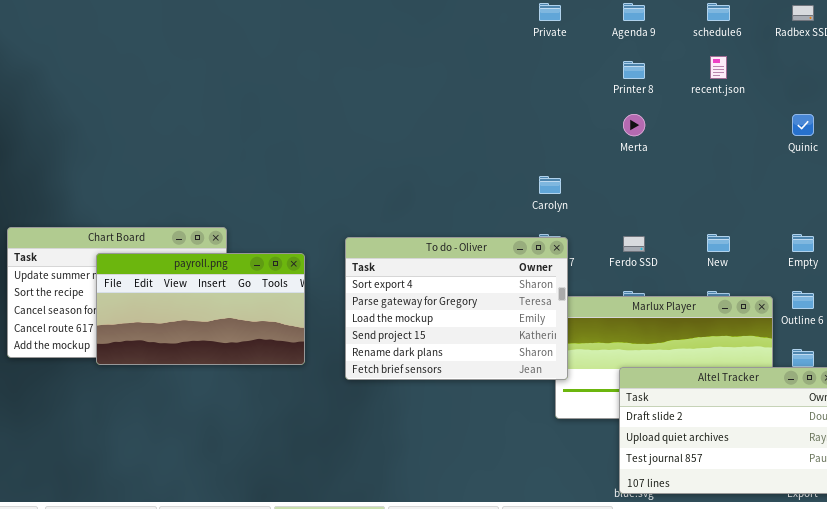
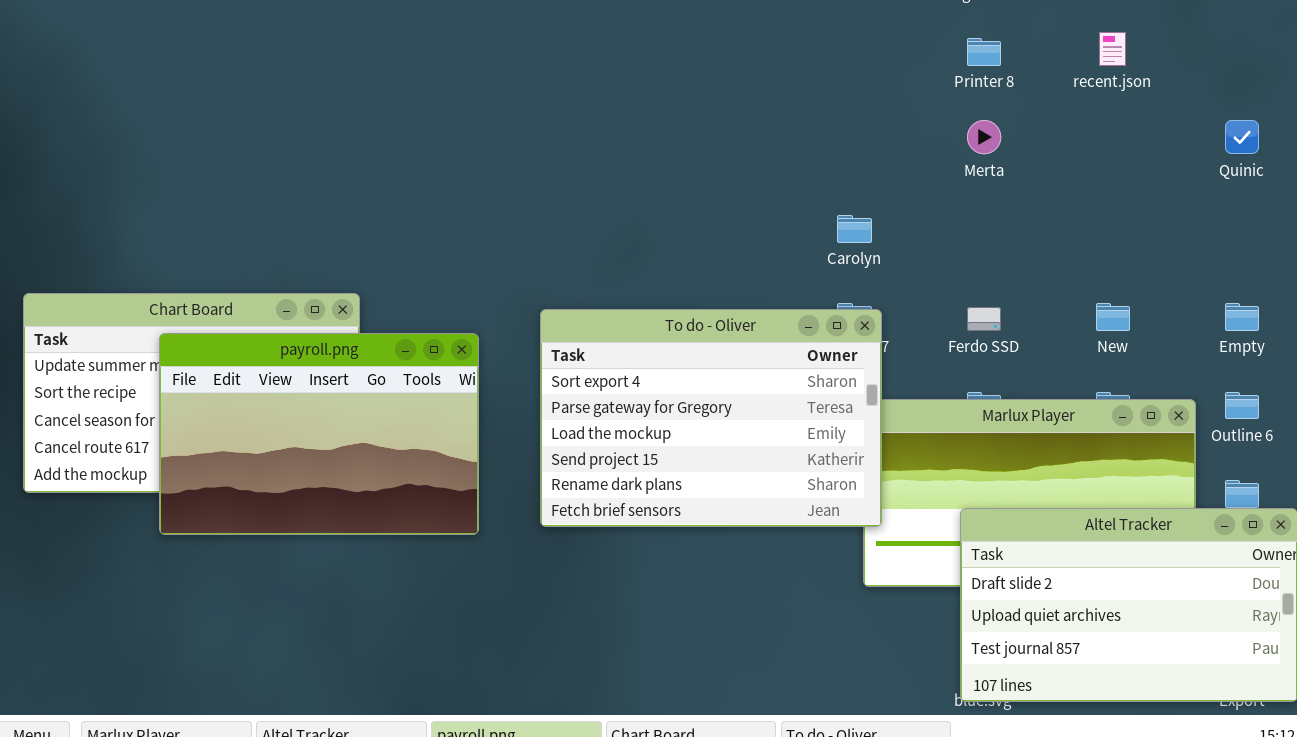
payroll.png: [96,253,305,365] -> [159,333,479,535], resized

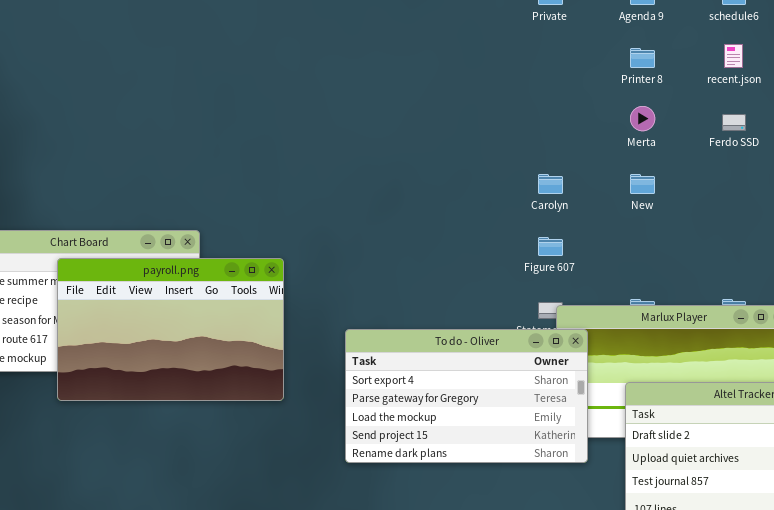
New: [1096,303,1130,331] -> [630,174,655,194], moved
Ferdo SSD: [967,307,1001,331] -> [722,114,746,131], moved
To do - Oliver: [540,309,882,527] -> [345,329,588,463], moved, resized

